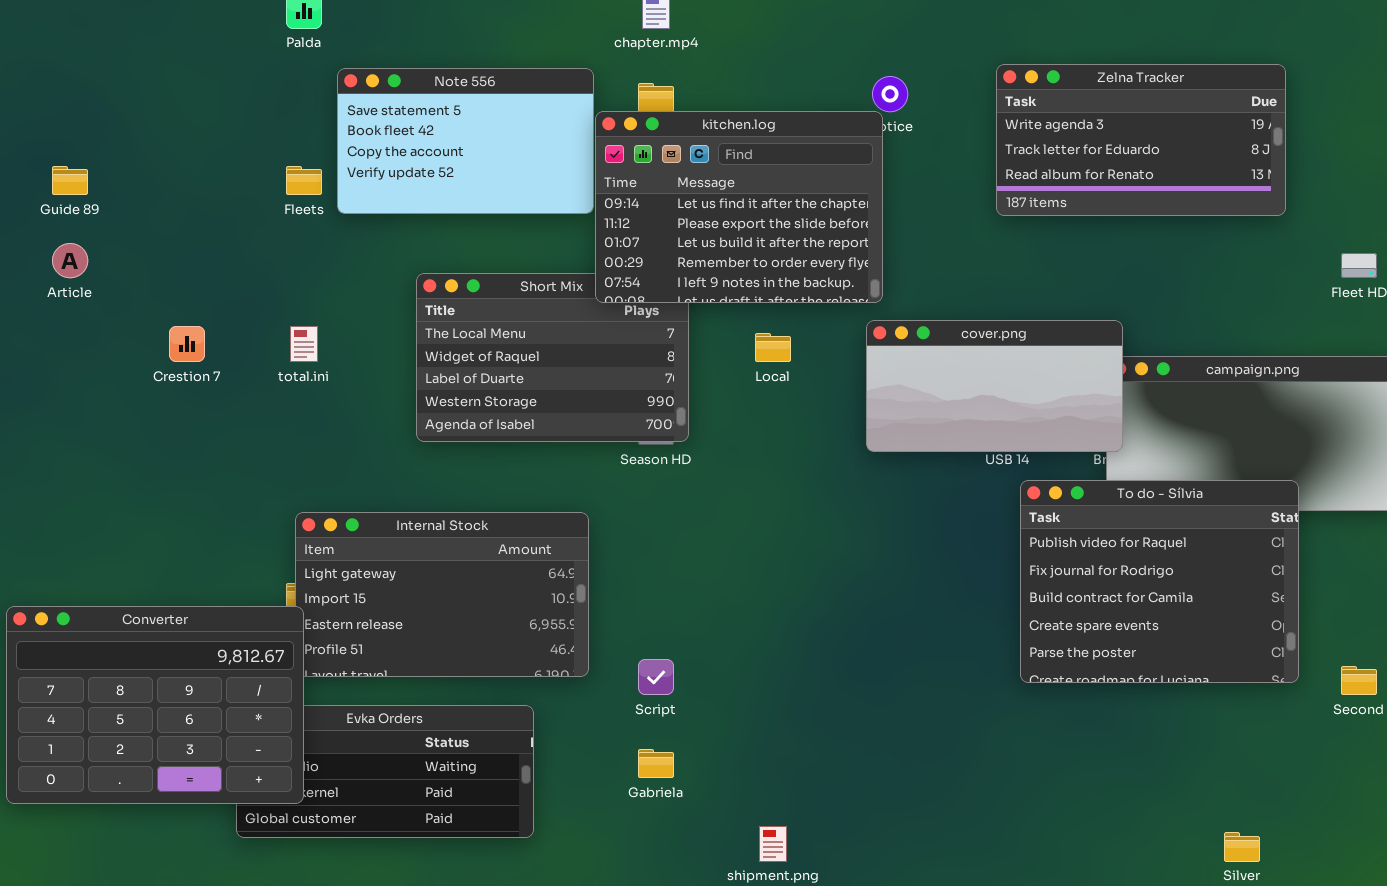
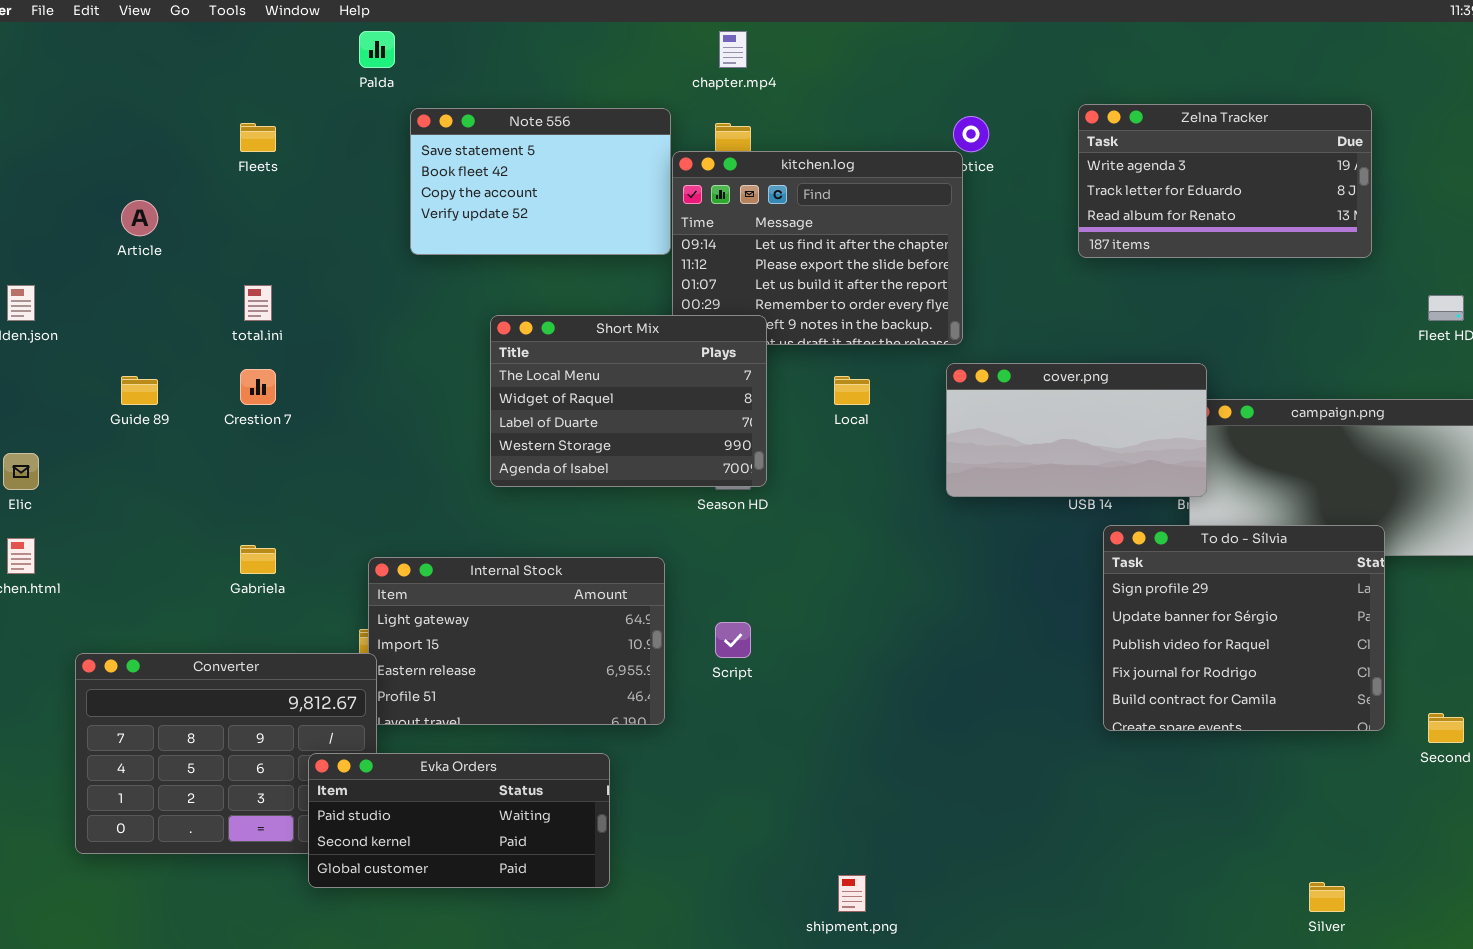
Guide 89: [52,166,88,195] -> [121,376,158,405], moved
Fleets: [286,166,322,195] -> [240,123,276,152], moved
Article: [52,243,88,278] -> [121,200,158,236], moved
Short Mix: [416,273,689,442] -> [490,315,767,487], raised
total.ini: [290,326,318,362] -> [244,285,272,321], moved
To do - Sílvia: [1020,480,1299,683] -> [1103,525,1385,731], scrolled up 2 rows
Script: [638,659,674,695] -> [715,622,751,658], moved
Evka Orders: [236,705,534,838] -> [308,753,610,888], raised
Gabriela: [638,749,674,778] -> [240,545,276,574], moved

